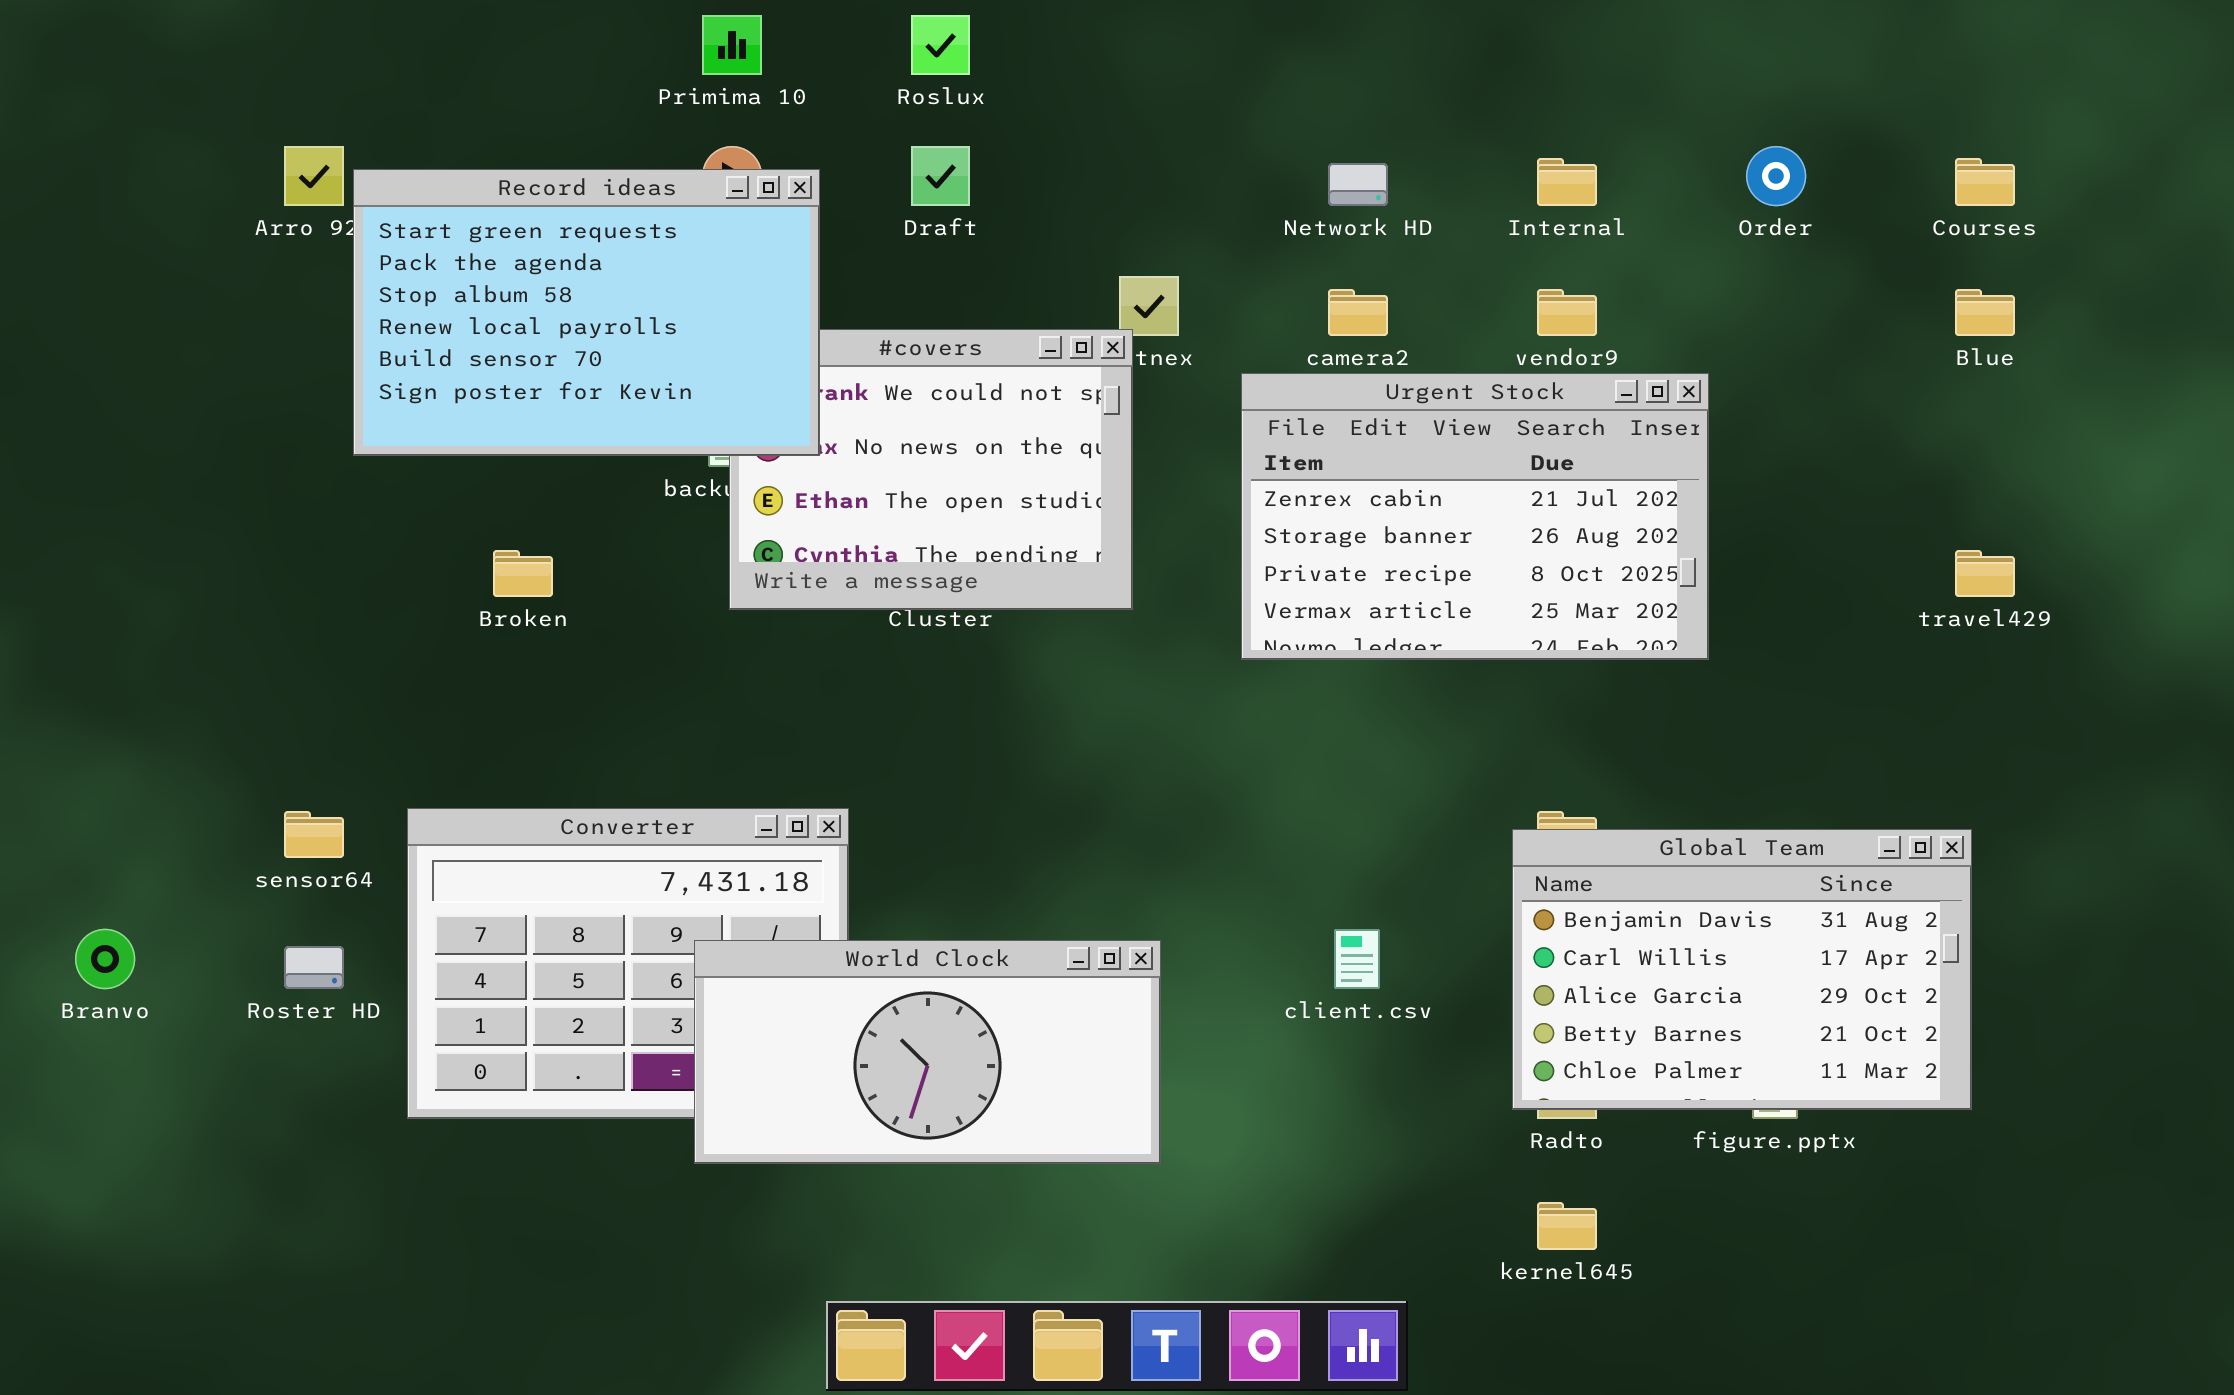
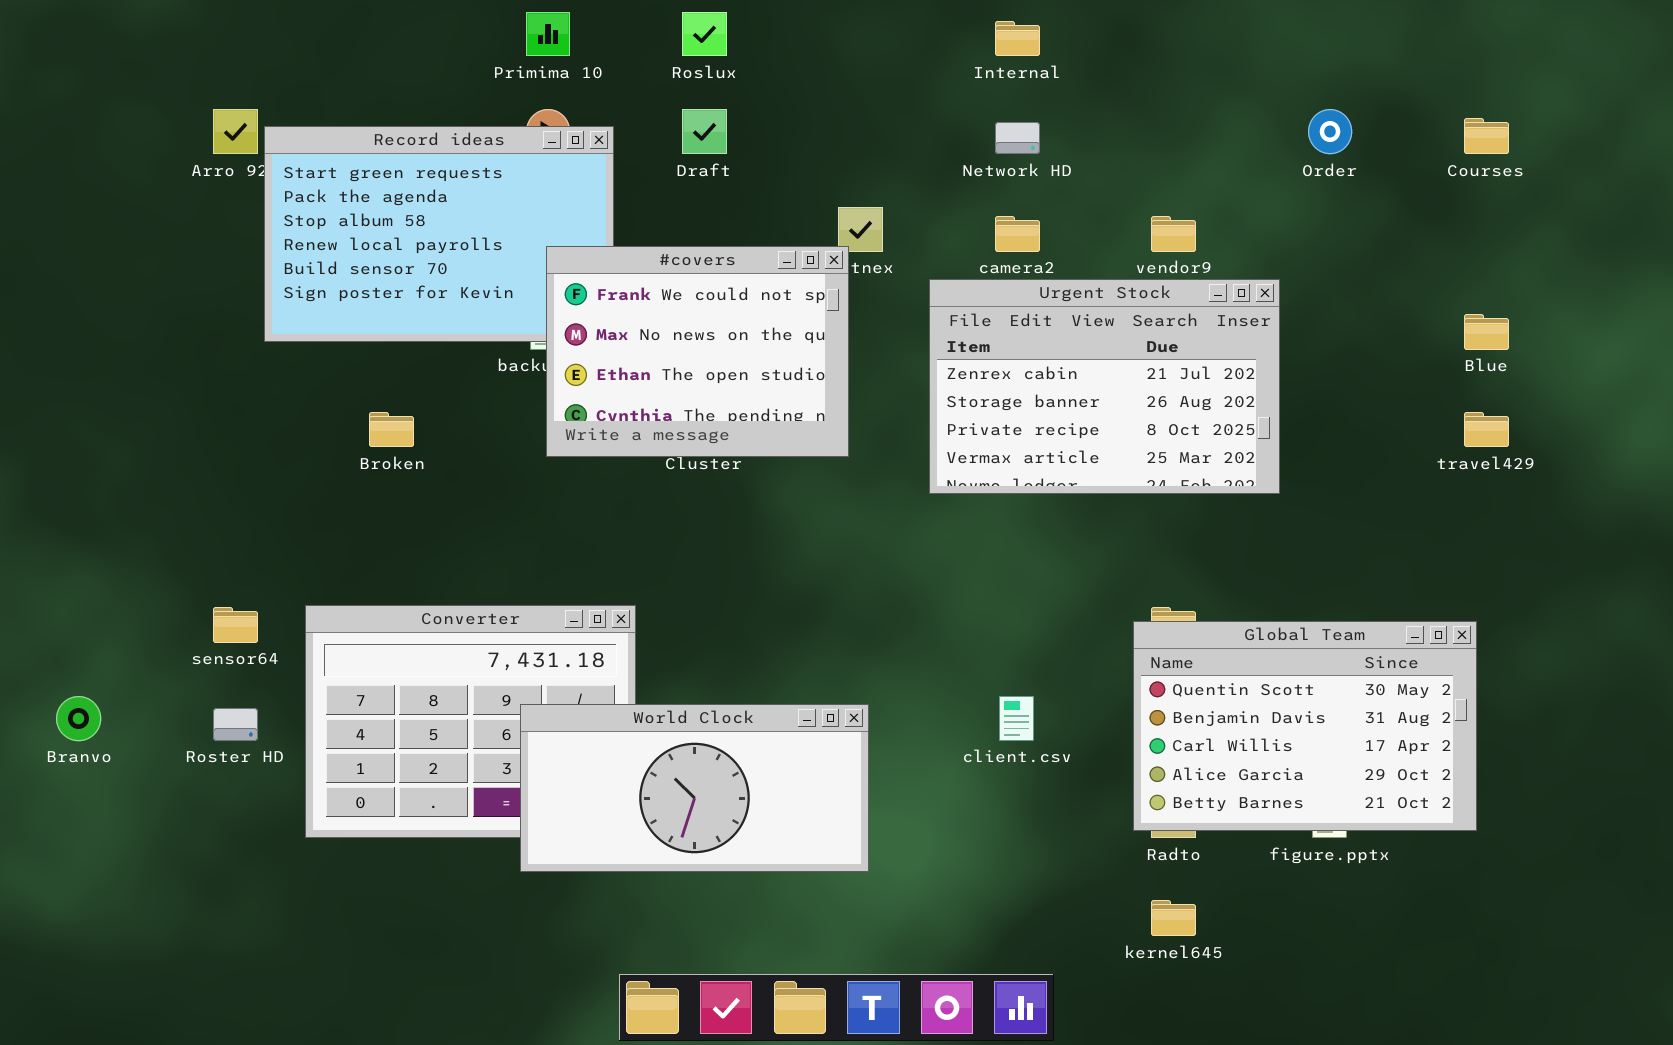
Internal: [1537,158,1597,206] -> [995,21,1040,56], moved
Blue: [1955,289,2015,336] -> [1464,314,1509,350], moved
#covers: [729,329,1133,610] -> [546,246,849,457], raised
Global Team: [1512,829,1972,1110] -> [1133,621,1477,831], scrolled up 1 row

